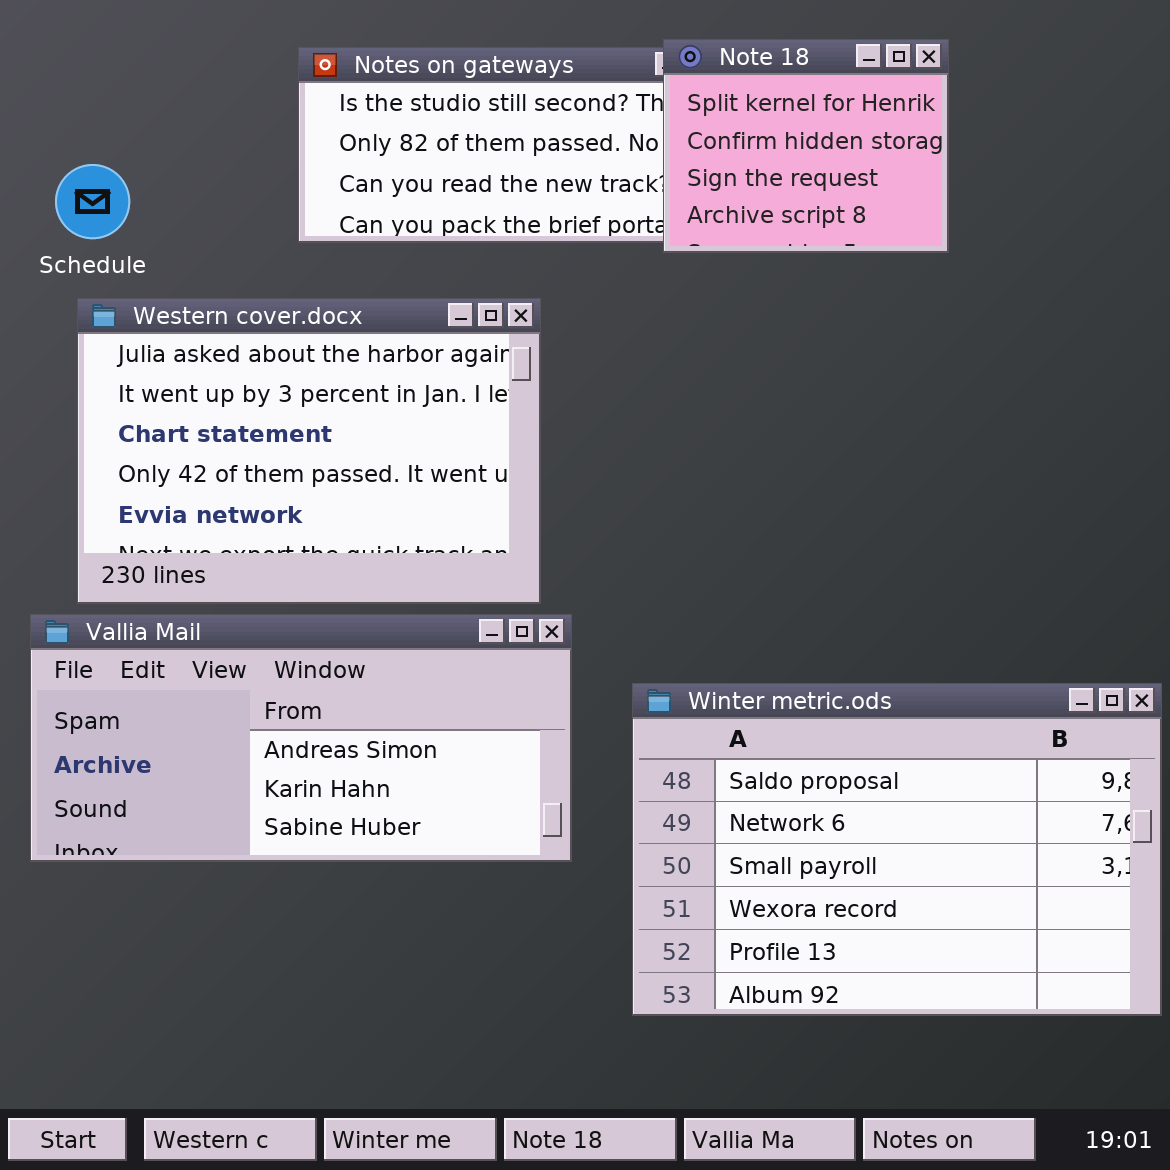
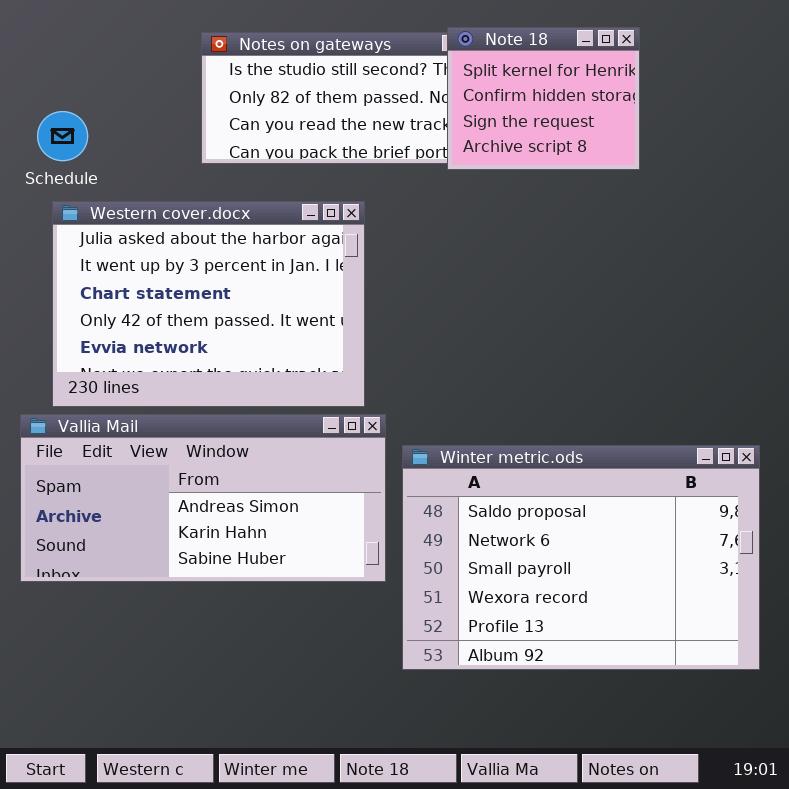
Winter metric.ods: [632,683,1162,1016] -> [402,445,760,670], moved

